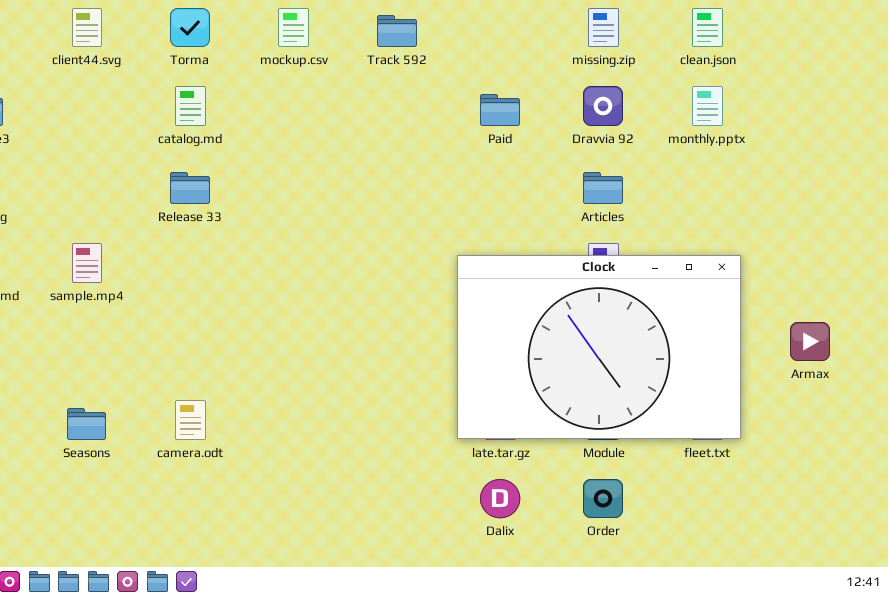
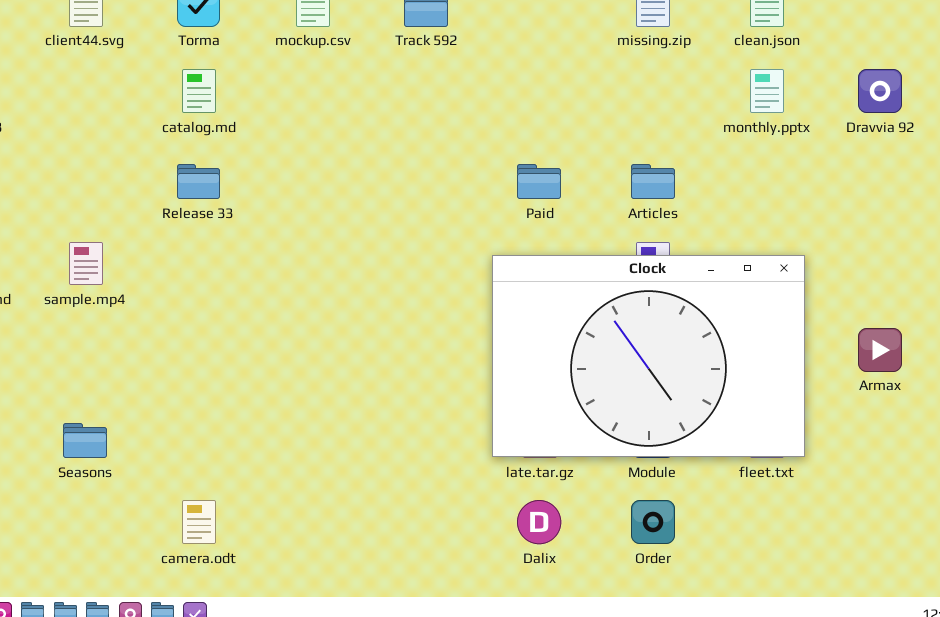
Dravvia 92: [583,86,623,126] -> [858,69,902,113], moved
Paid: [480,94,520,126] -> [517,164,561,199], moved
camera.odt: [175,400,206,440] -> [182,500,216,544], moved

